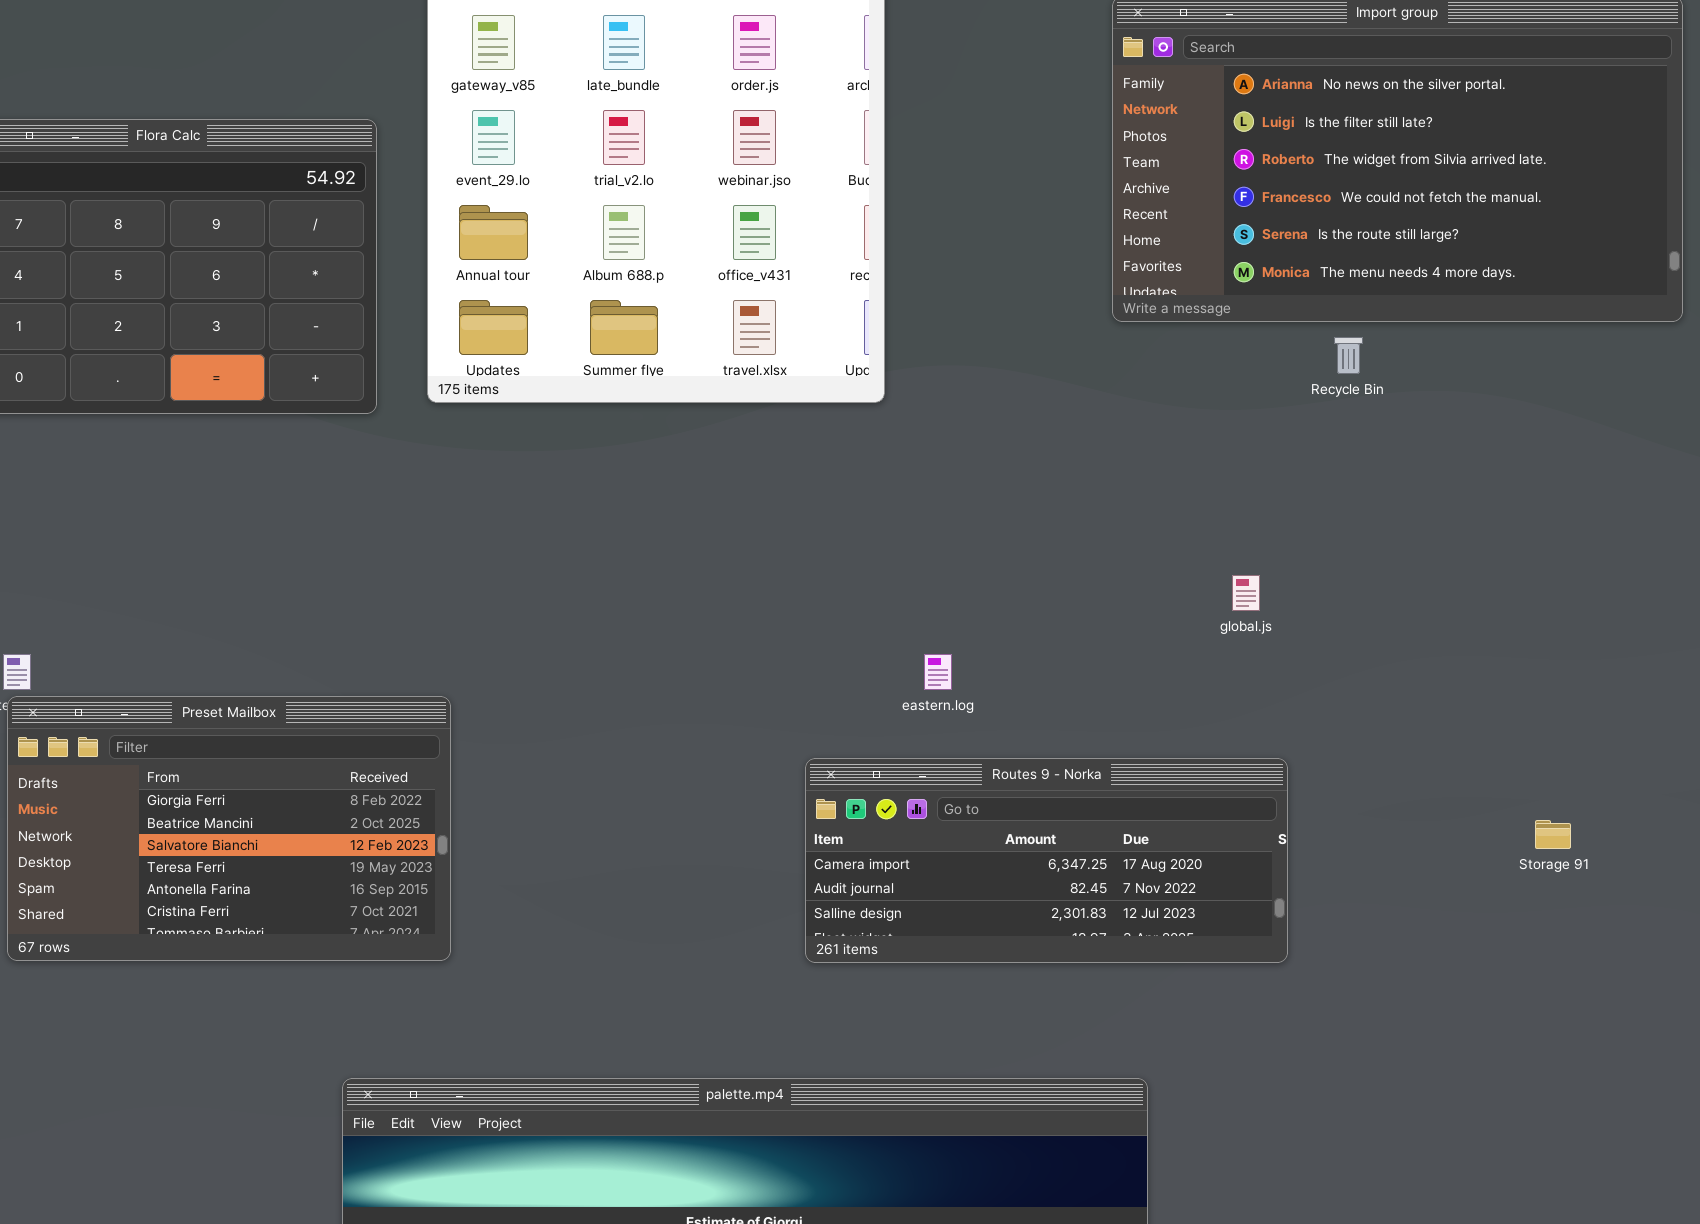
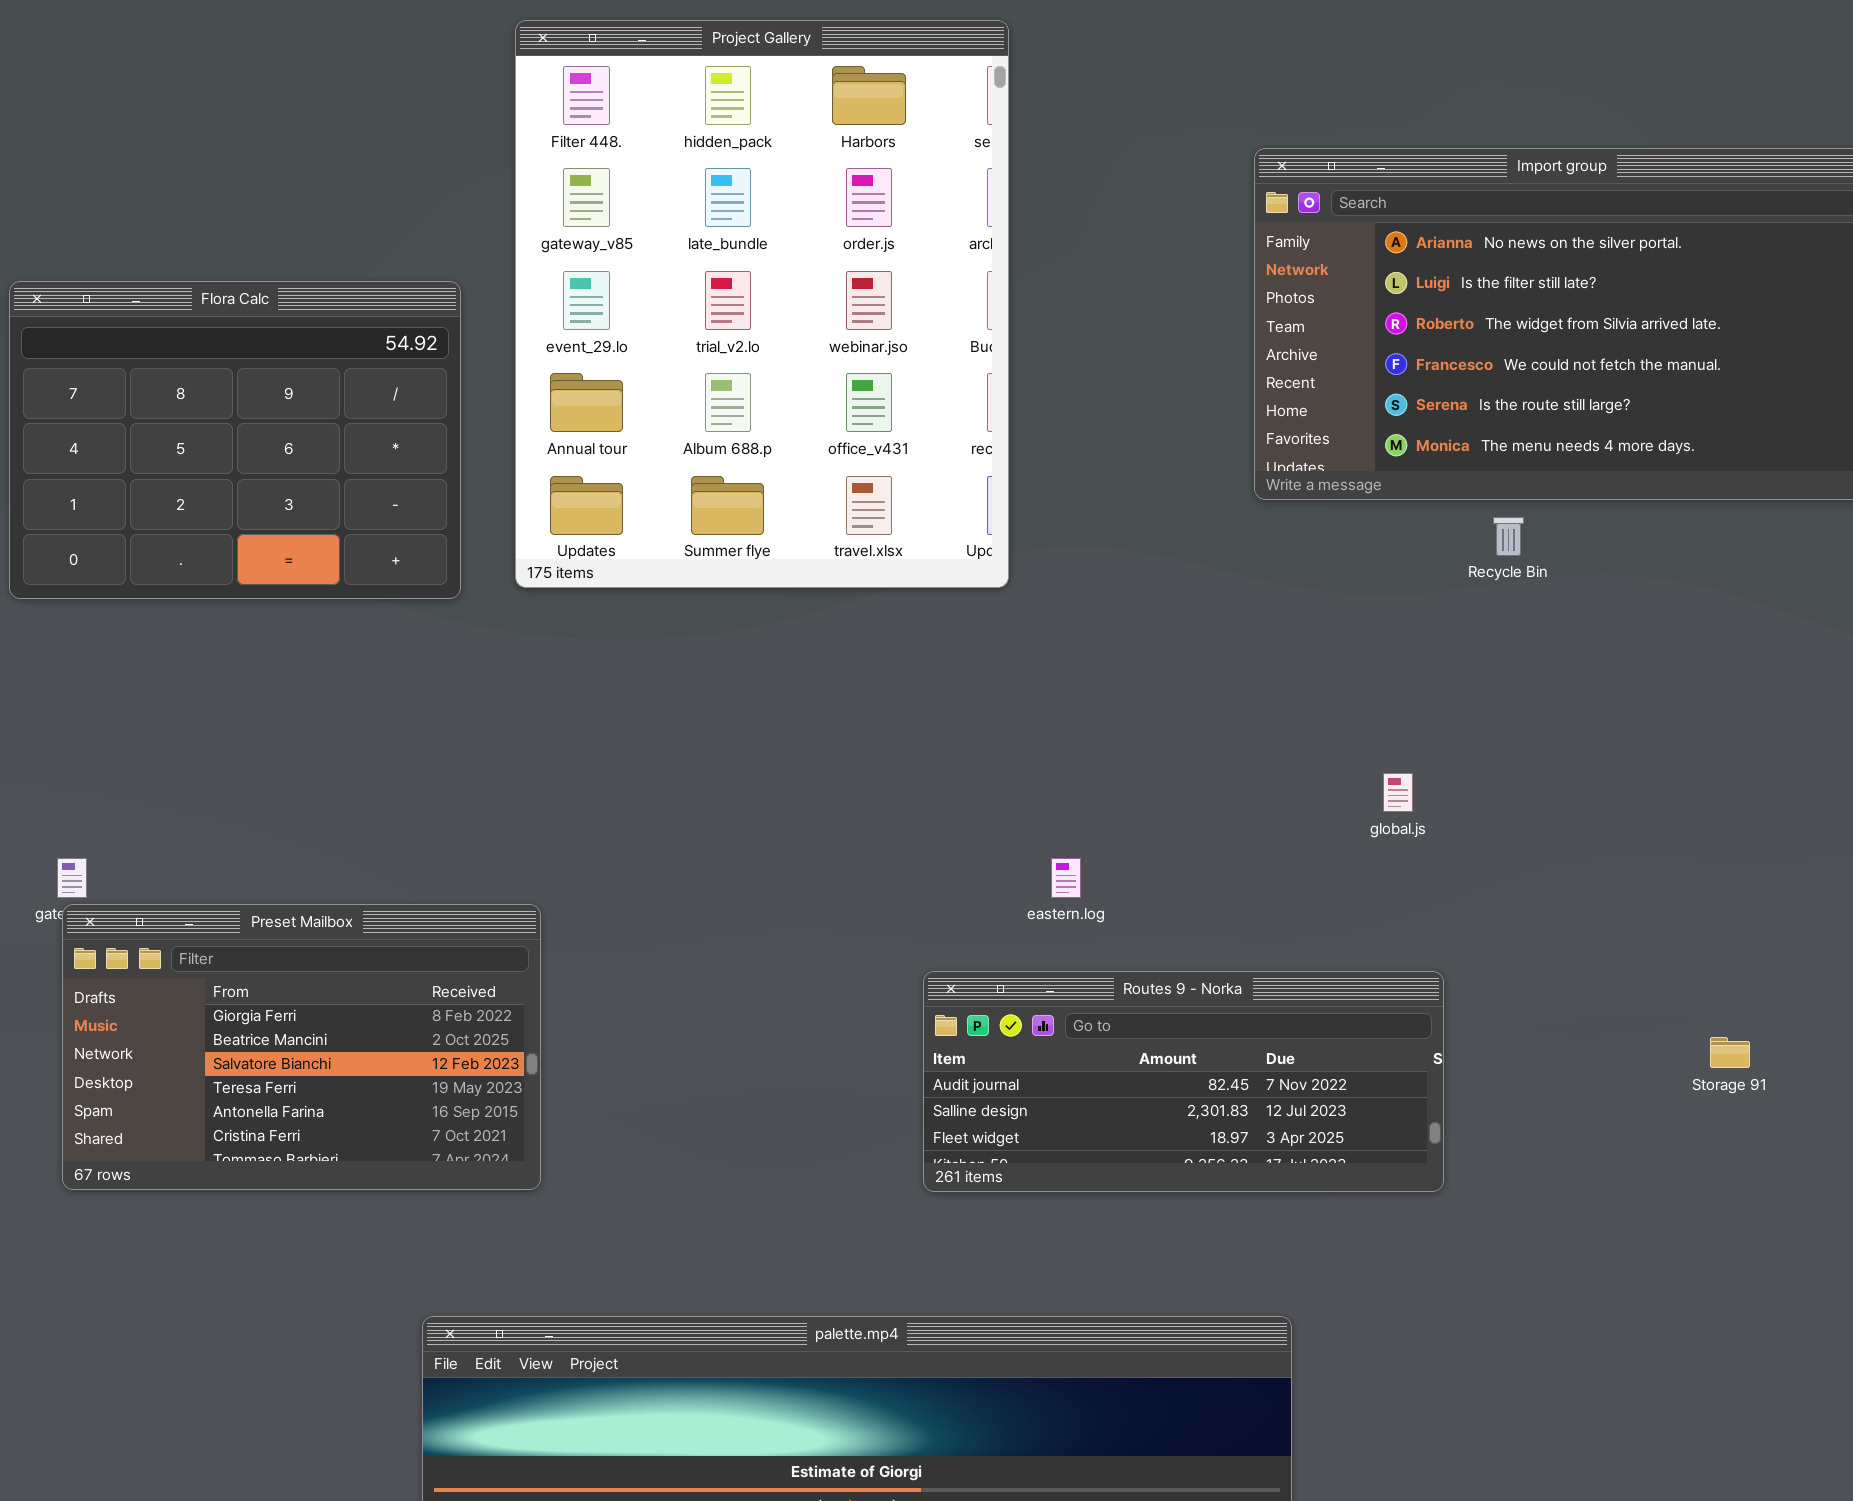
Routes 9 - Norka: [805,758,1288,963] -> [923,971,1444,1192], scrolled down 1 row

